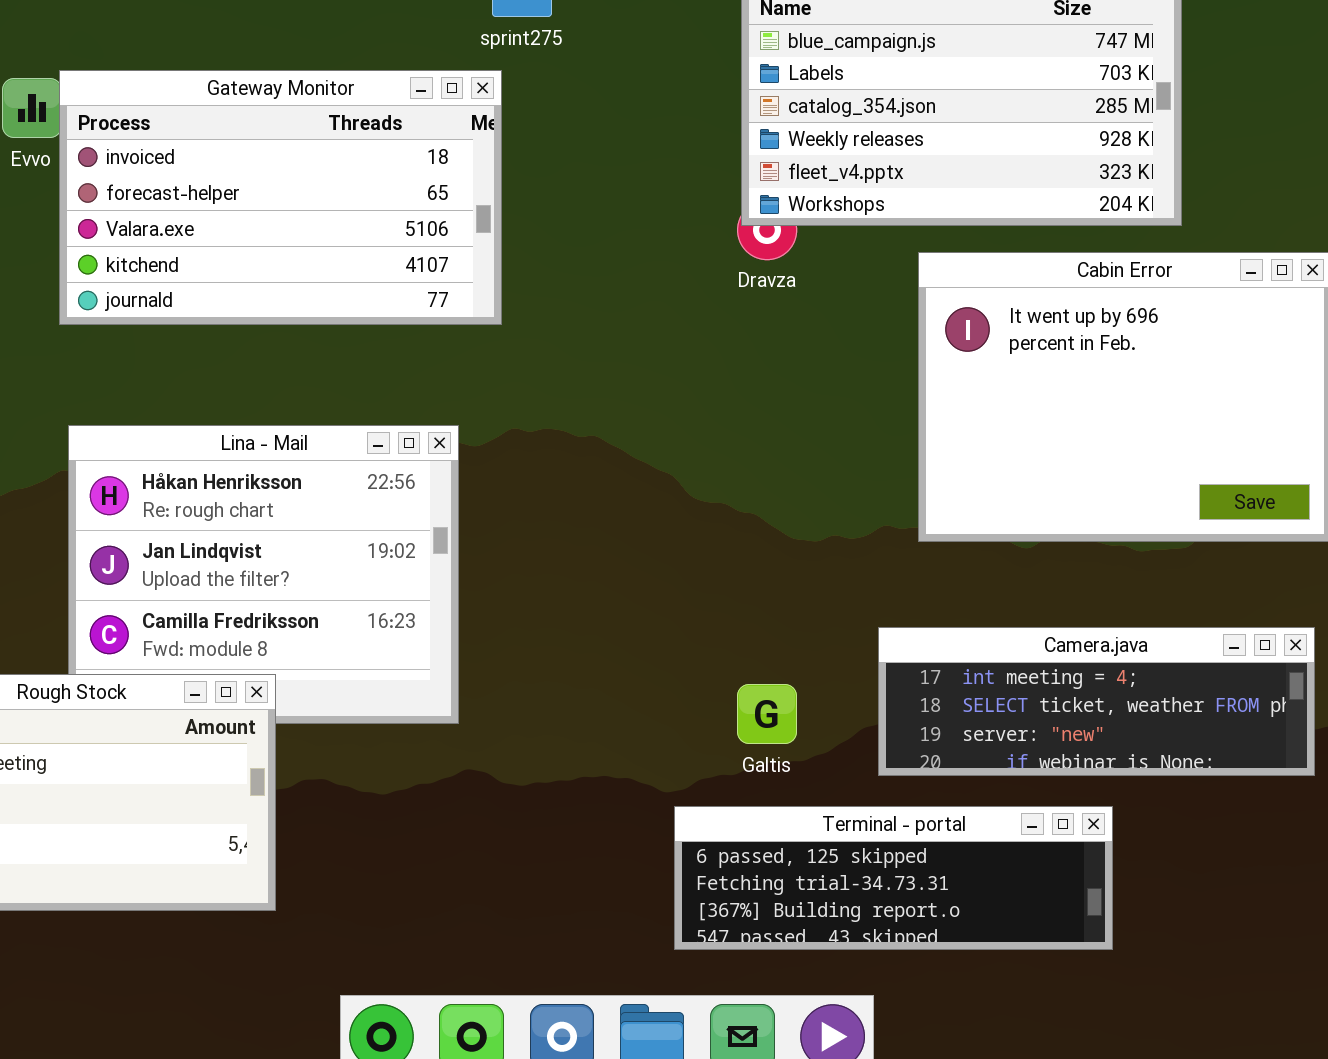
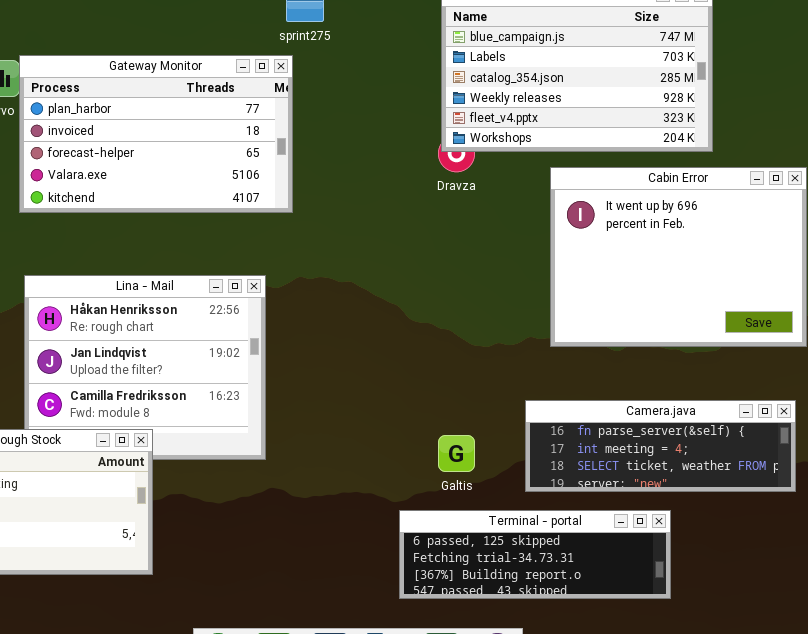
Gateway Monitor: [59,70,502,325] -> [19,55,293,213], scrolled up 1 row
Camera.java: [878,627,1315,776] -> [525,400,796,492], scrolled up 1 row

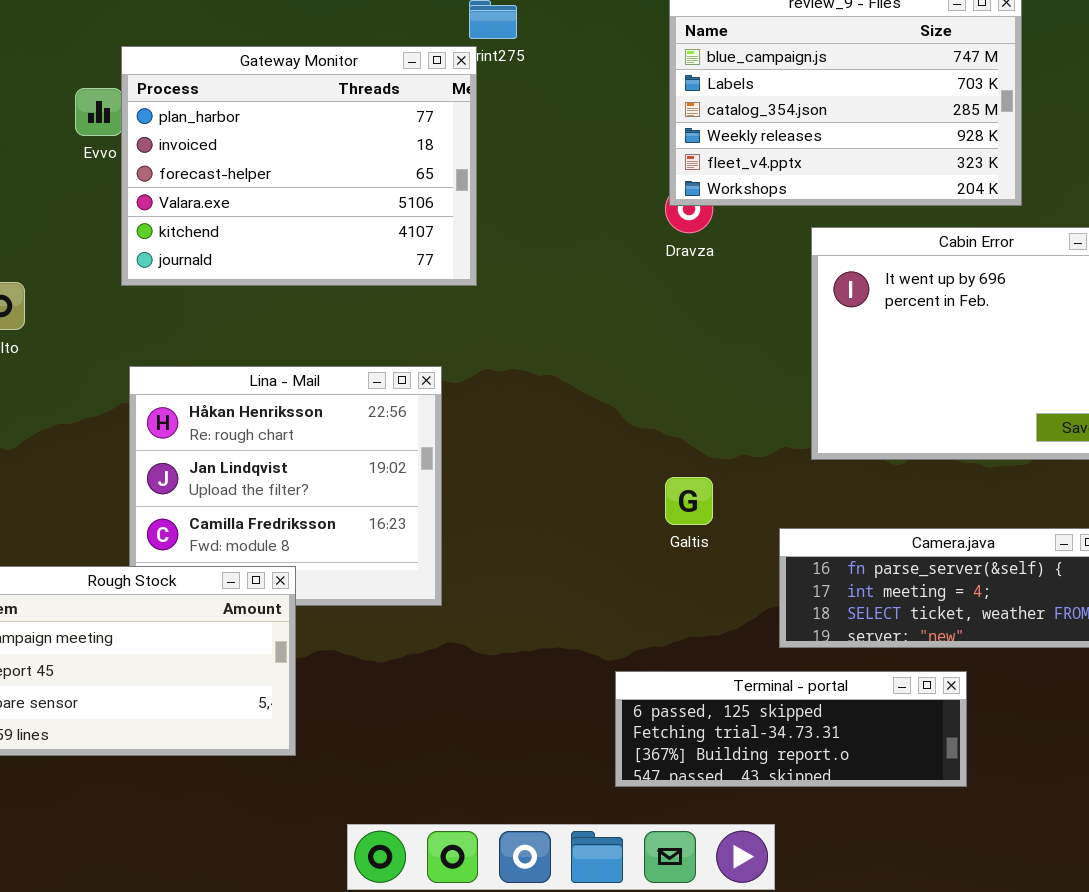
Gateway Monitor: [19,55,293,213] -> [121,46,477,286], resized
Galtis: [438,435,475,472] -> [665,477,713,525], moved

